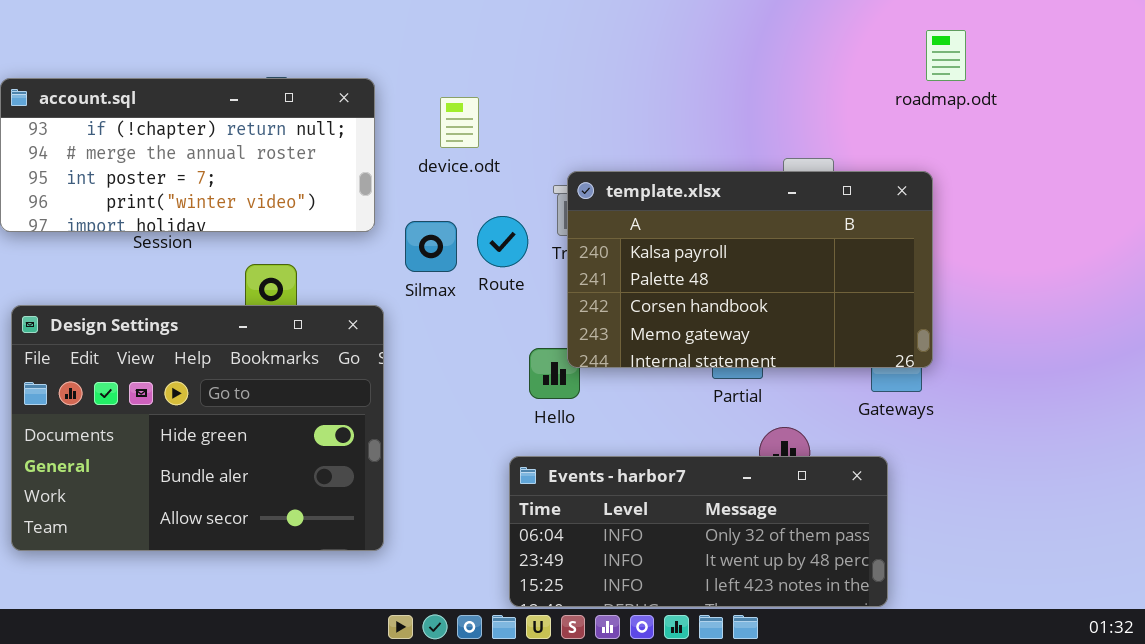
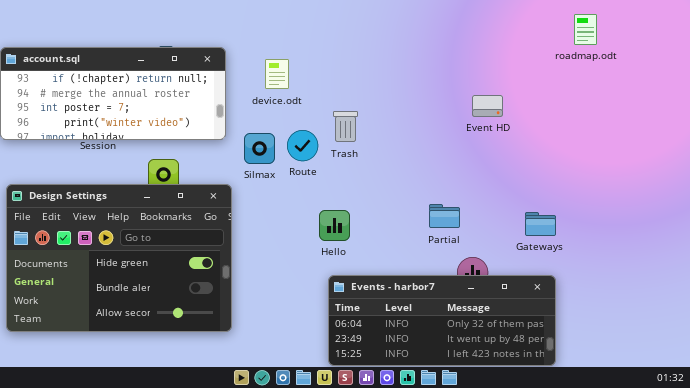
roadmap.odt: [926,30,966,81] -> [574,14,597,45], moved
template.xlsx: [567,171,933,368] -> none, closed
Events - harbor7: [509,456,888,607] -> [328,275,556,366], moved

